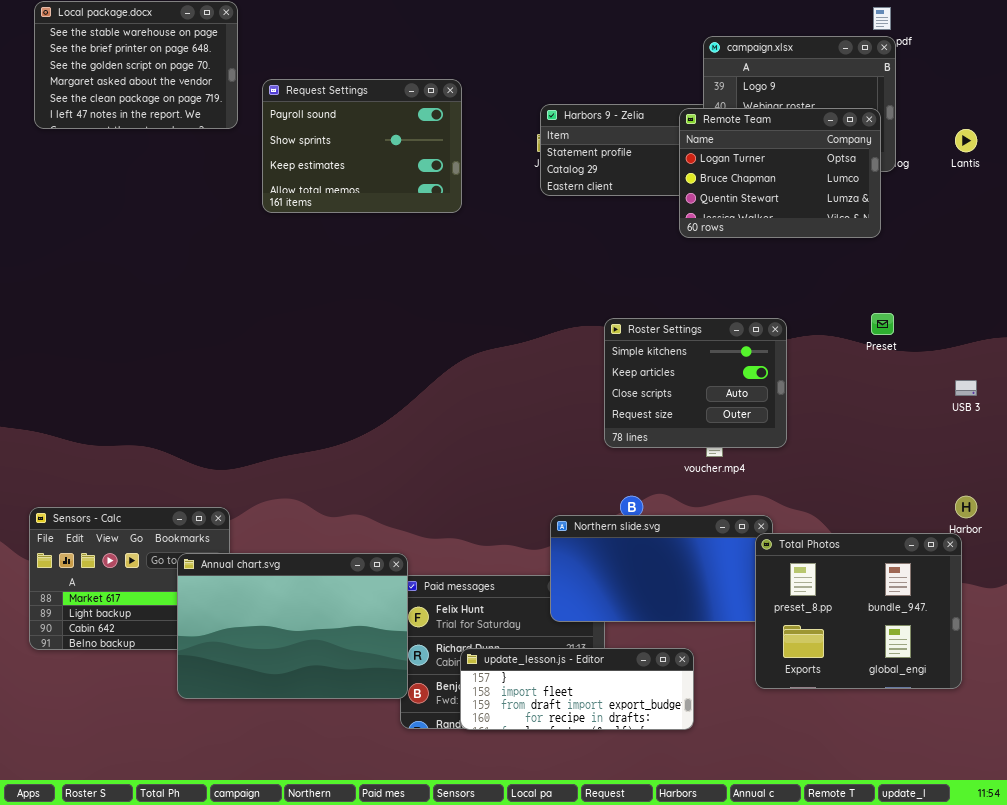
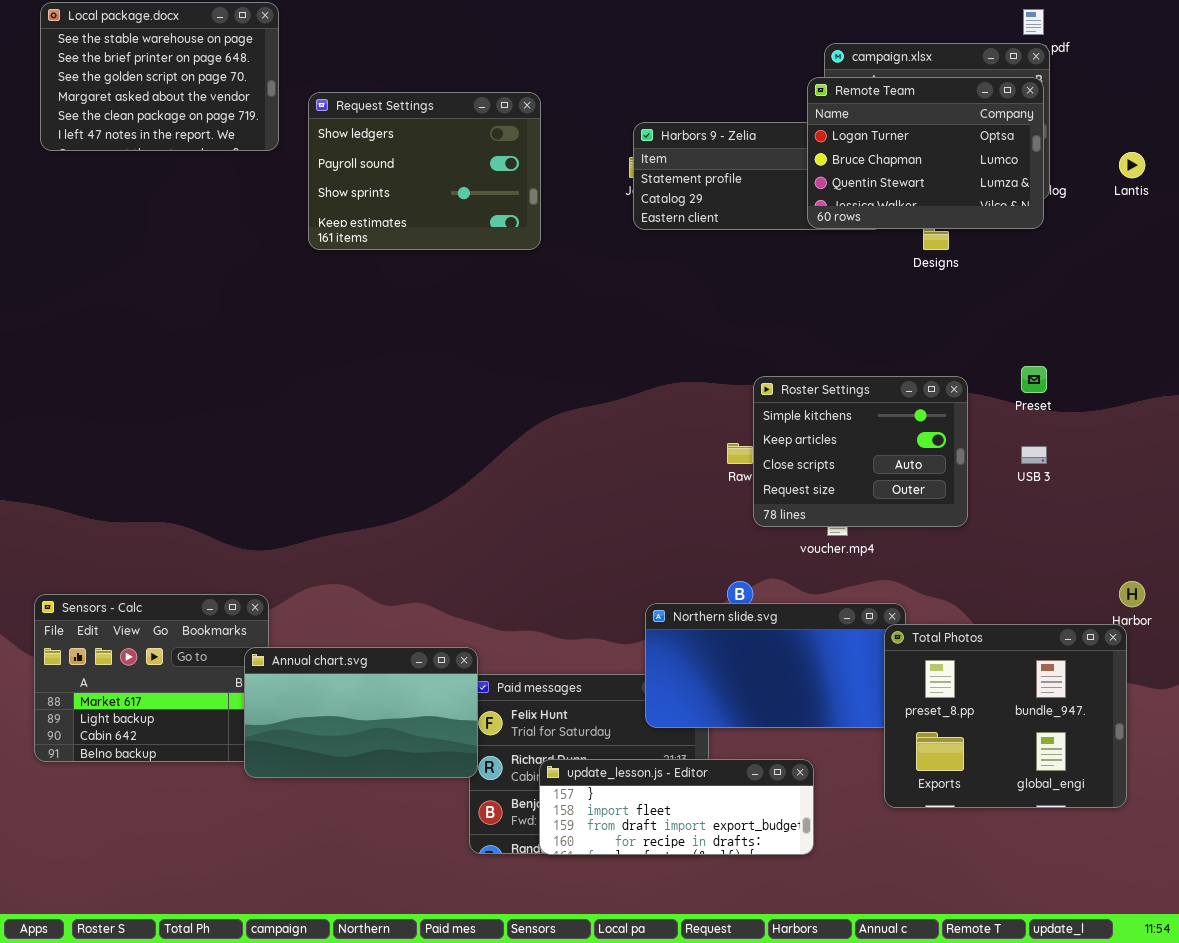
Request Settings: [262,79,462,213] -> [308,92,541,250], scrolled up 1 row
Remote Team: [679,108,881,238] -> [807,77,1044,229], moved
Roster Settings: [604,318,787,448] -> [753,376,968,527], moved
USB 3: [955,380,977,396] -> [1021,446,1047,464], moved
Annual chart.svg: [177,553,408,699] -> [244,647,478,778], resized

